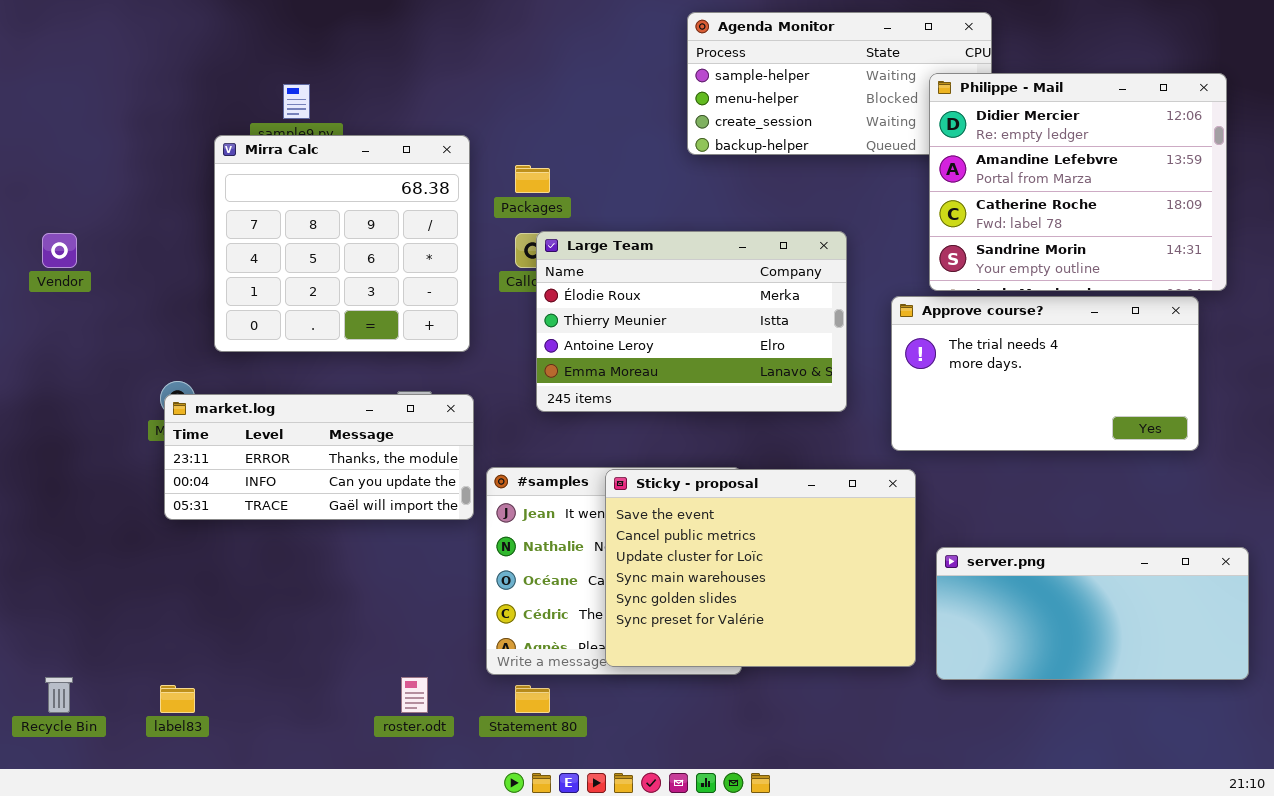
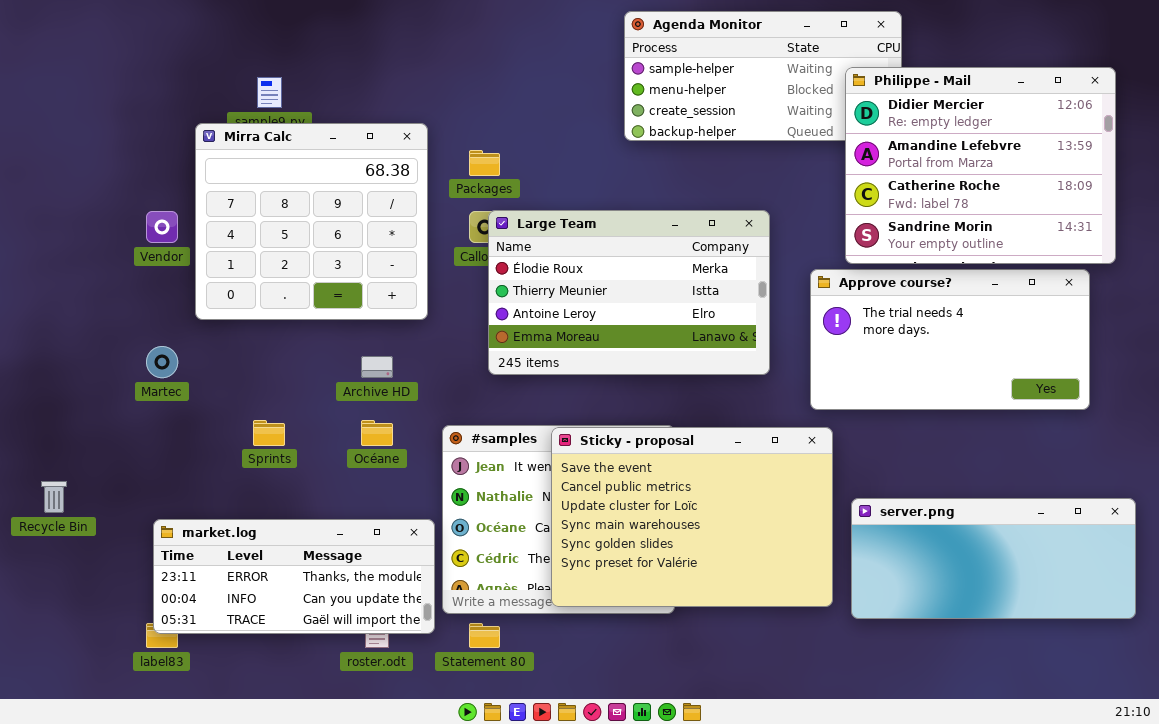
Vendor: [42,233,77,268] -> [146,211,178,243], moved
market.log: [164,394,474,520] -> [153,519,435,634], moved
Recycle Bin: [45,677,73,713] -> [41,481,67,513], moved

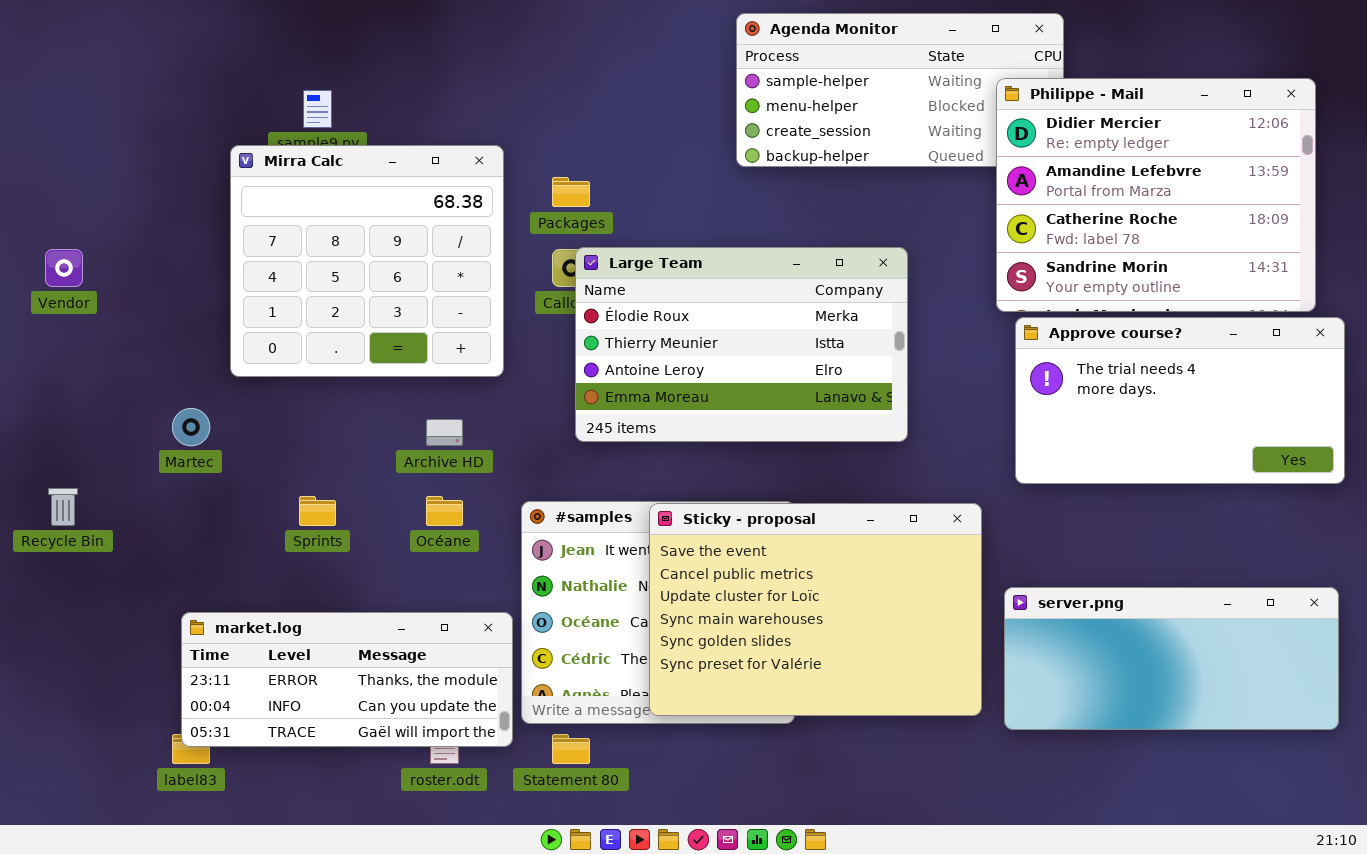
Vendor: [146,211,178,243] -> [45,249,83,287], moved
Approve course?: [810,269,1090,410] -> [1015,317,1345,484], moved
Recycle Bin: [41,481,67,513] -> [48,488,78,526], moved

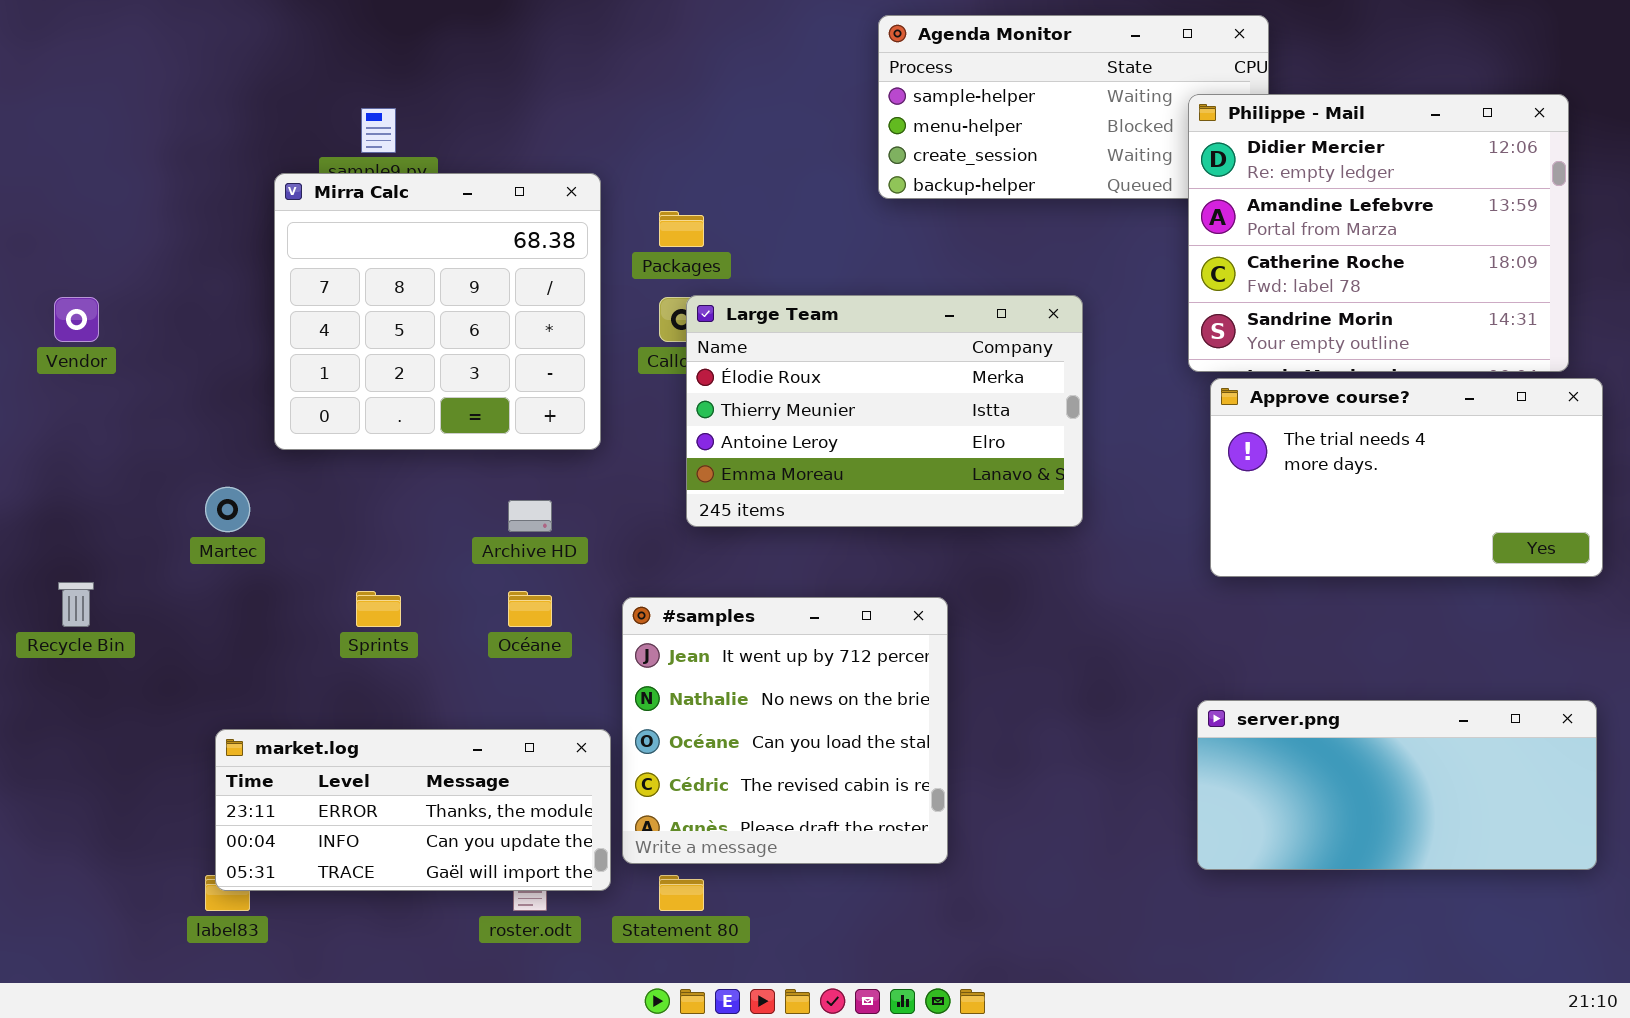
Sticky - proposal: [649,503,982,716] -> none, closed

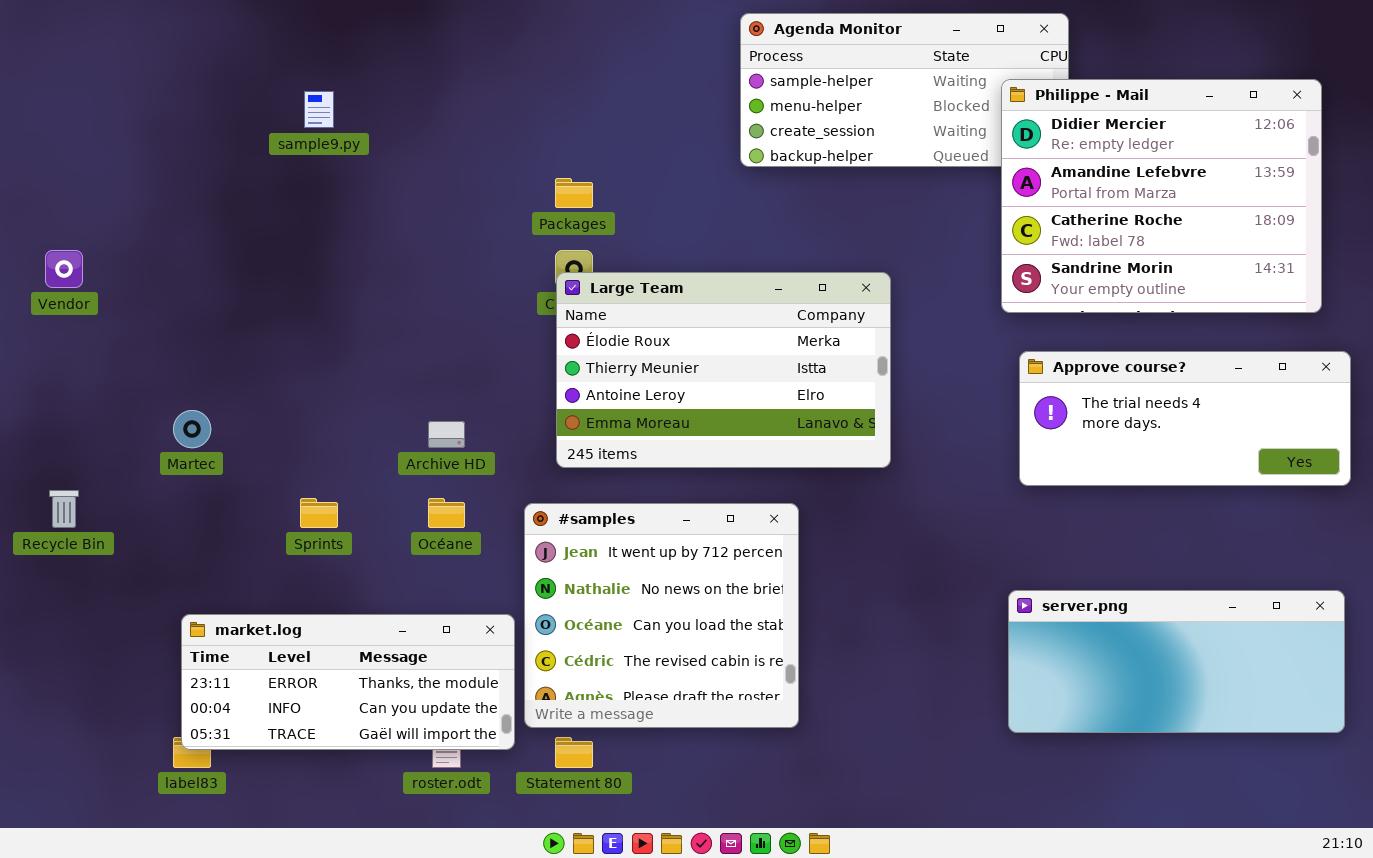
Mirra Calc: [274,173,601,450] -> none, closed
Large Team: [686,295,1083,527] -> [556,272,891,468], moved
Approve course?: [1210,378,1603,577] -> [1019,351,1351,486], resized

